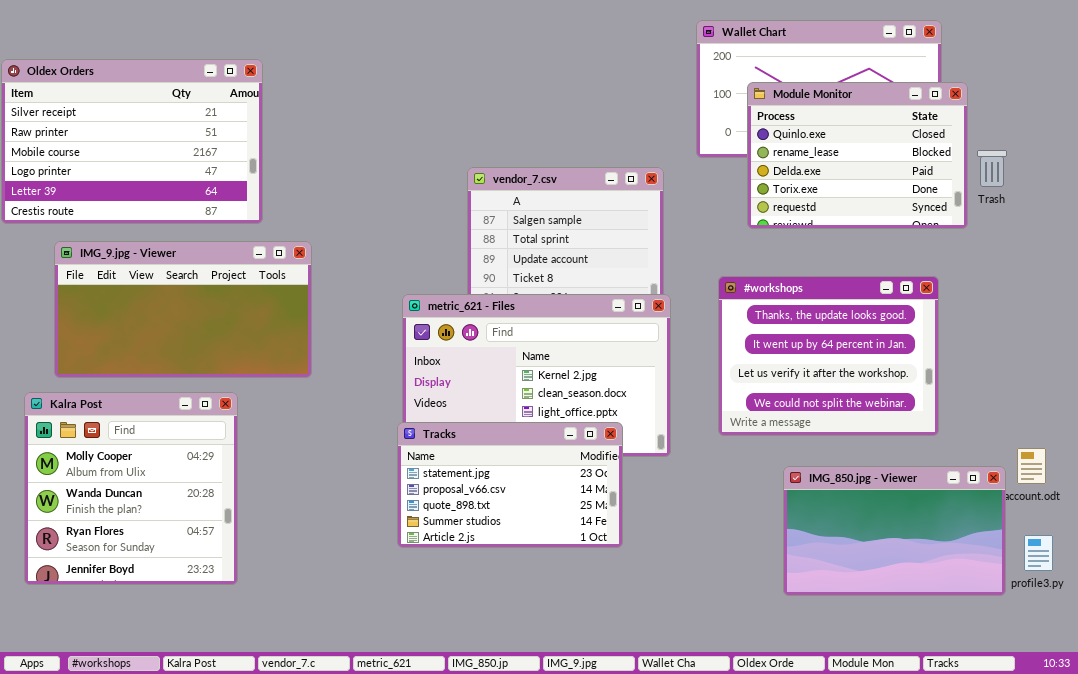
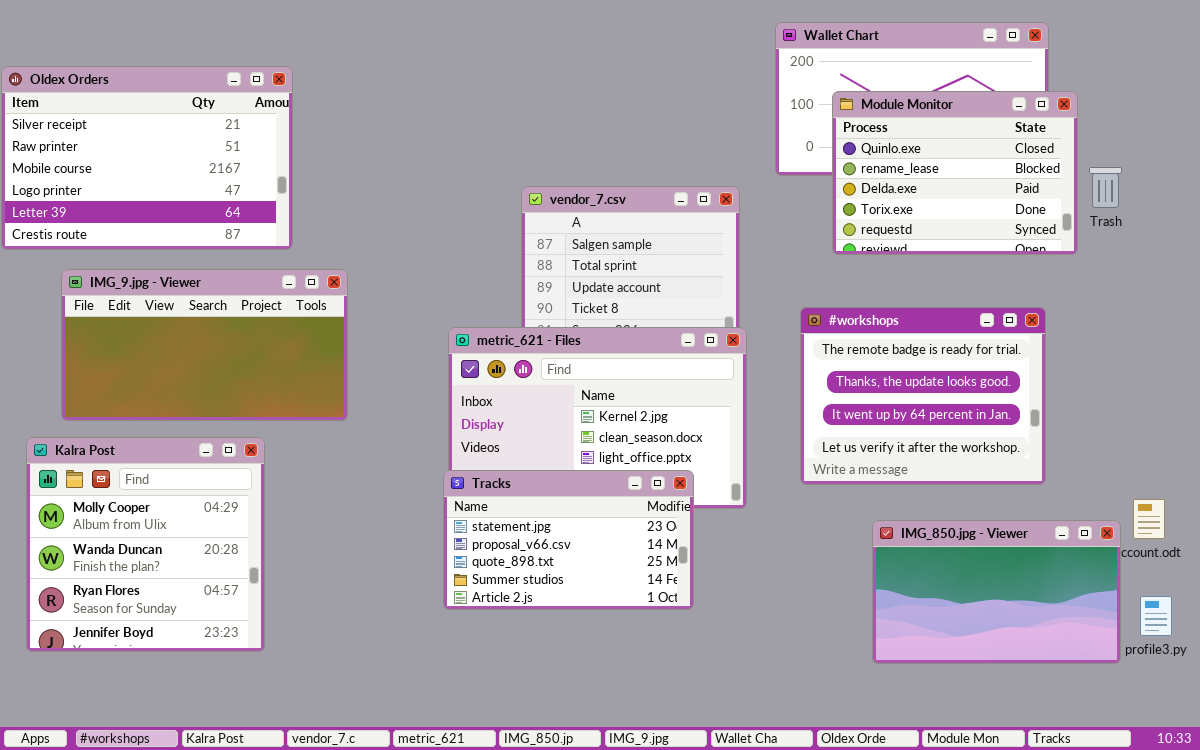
#workshops: [718,276,939,436] -> [800,307,1046,485], scrolled up 1 row

